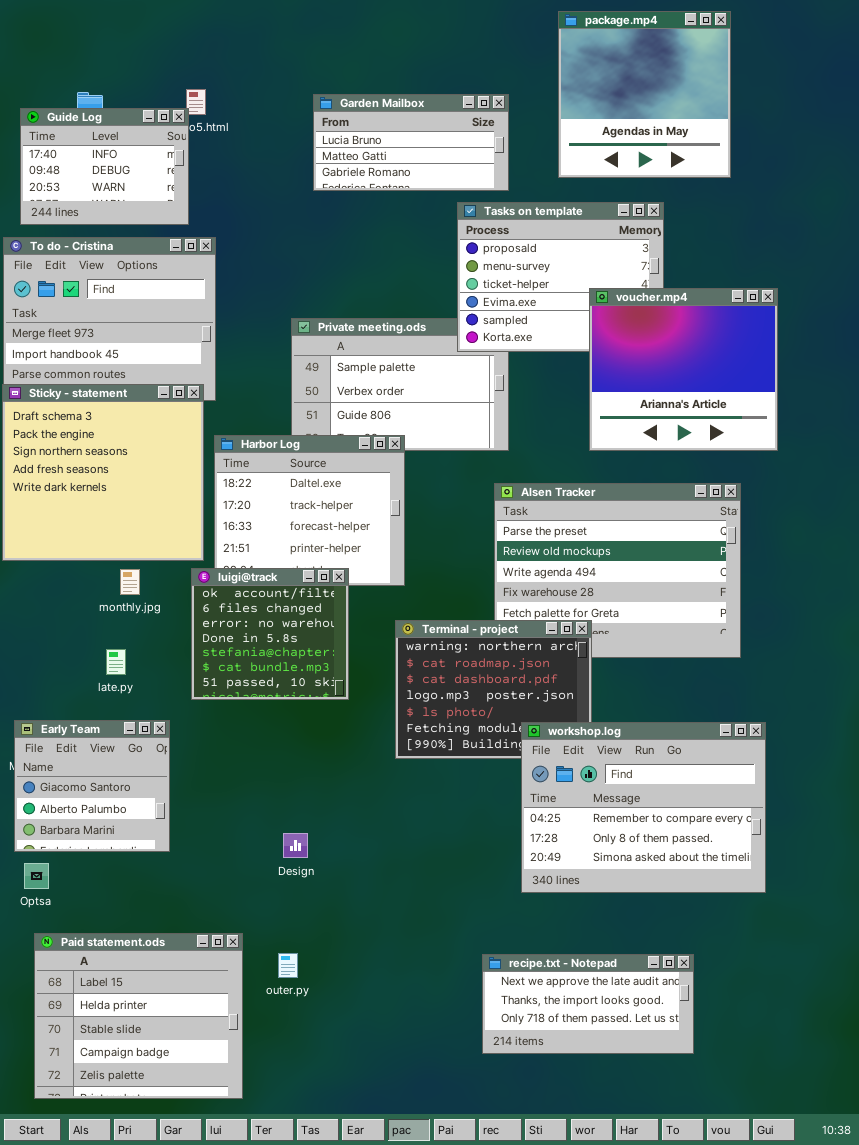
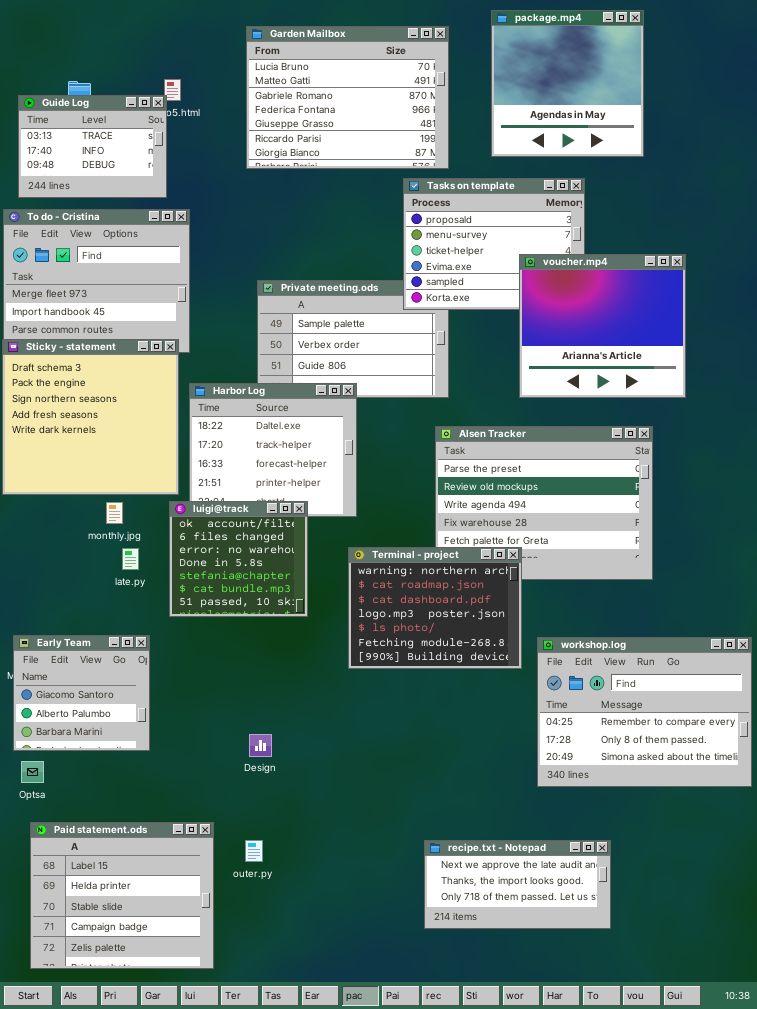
Garden Mailbox: [313,94,509,191] -> [246,26,449,169], resized
Guide Log: [20,108,189,225] -> [18,95,167,198], scrolled up 1 row
late.py: [106,649,126,675] -> [122,548,139,570], moved
workshop.log: [521,722,766,893] -> [537,637,752,787], moved

